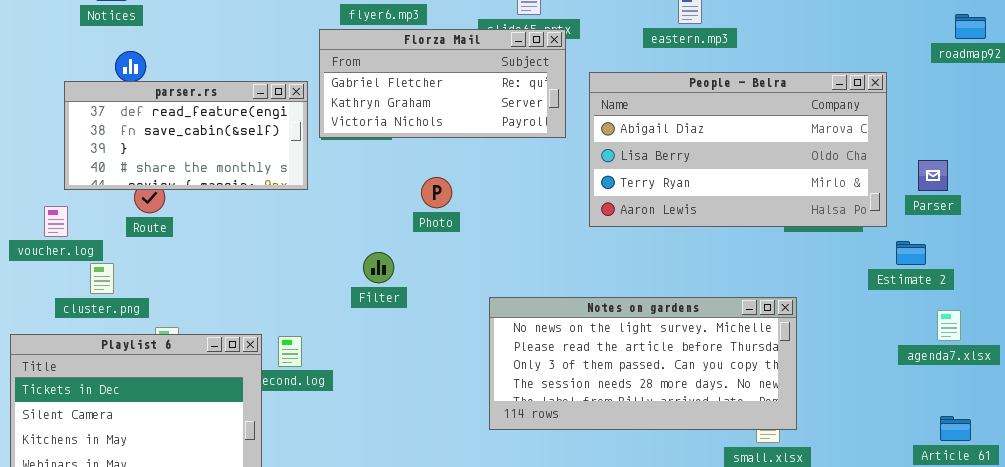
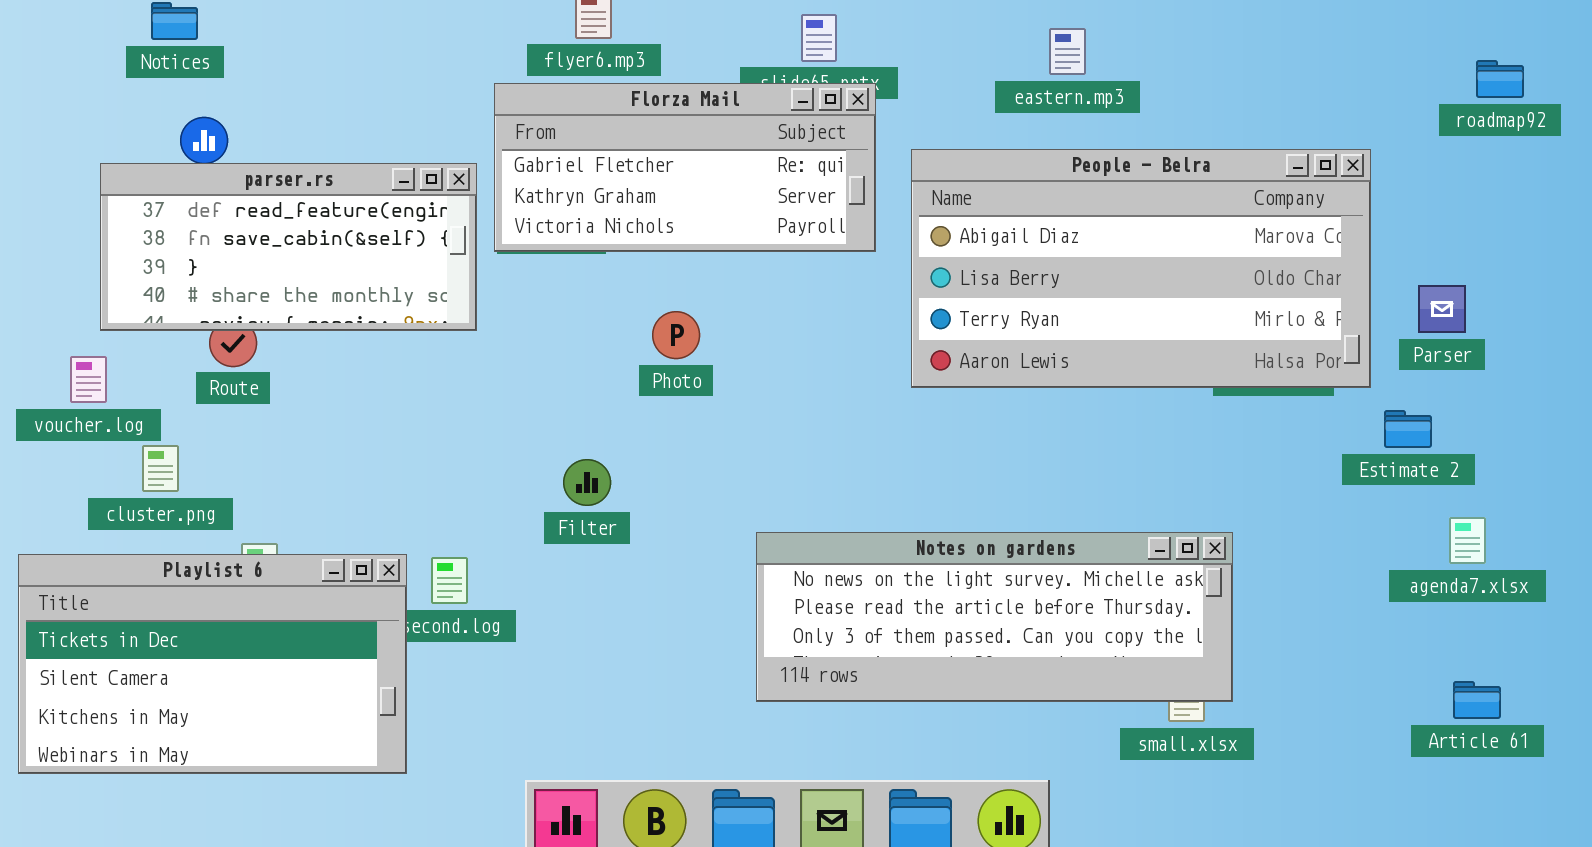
Filter: [363,252,394,283] -> [563,459,611,506], moved
Notes on gardens: [489,297,797,430] -> [756,532,1233,702], resized

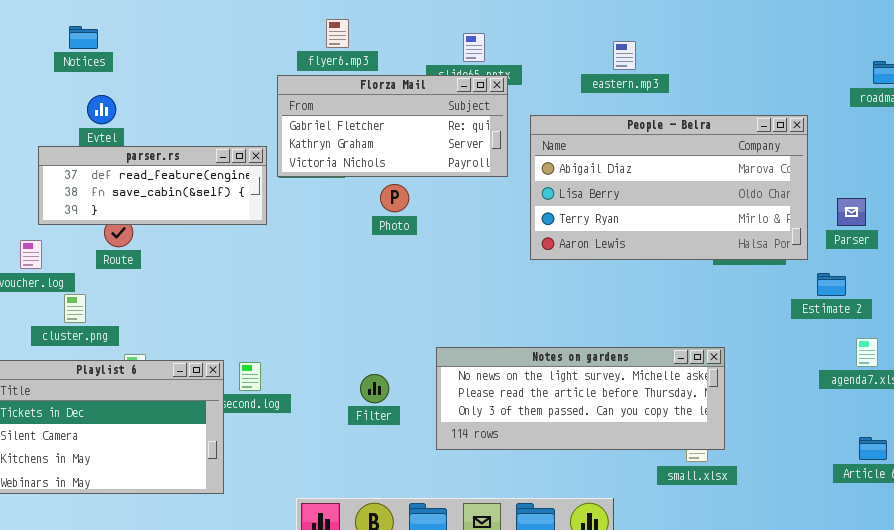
parser.rs: [100,163,477,331] -> [38,146,267,225], resized
Photo: [652,311,700,359] -> [380,184,409,212], moved
Filter: [563,459,611,506] -> [360,374,389,403], moved

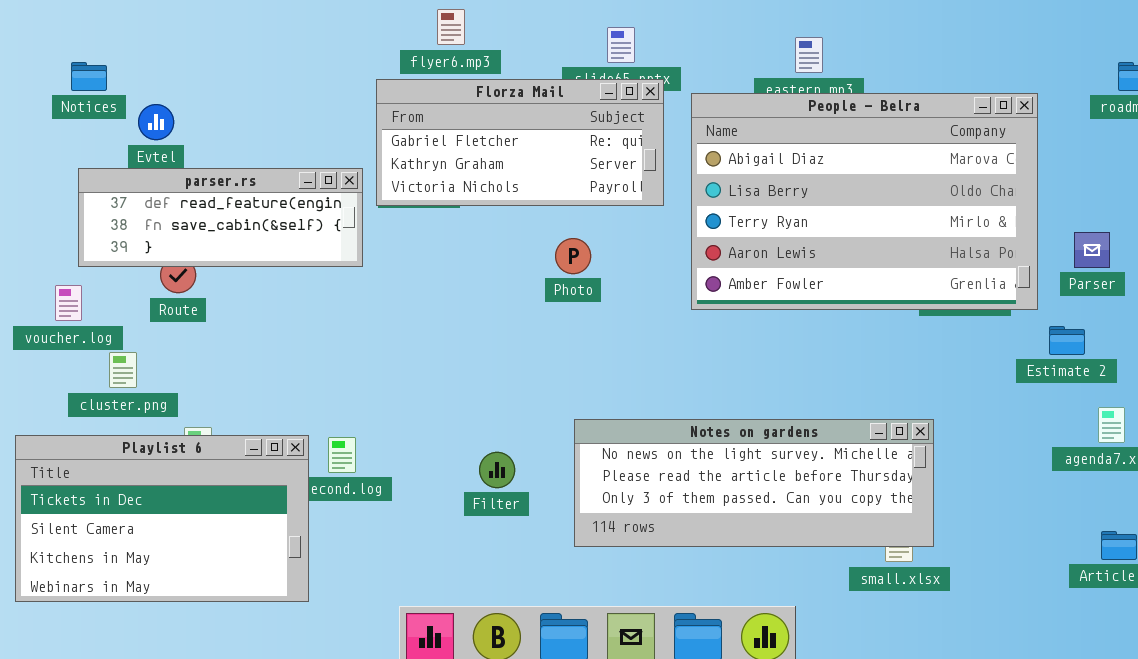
Notices: [69,26,98,49] -> [71,62,107,91], moved
People - Belra: [530,115,808,260] -> [691,93,1038,310], resized
Photo: [380,184,409,212] -> [555,238,591,274], moved

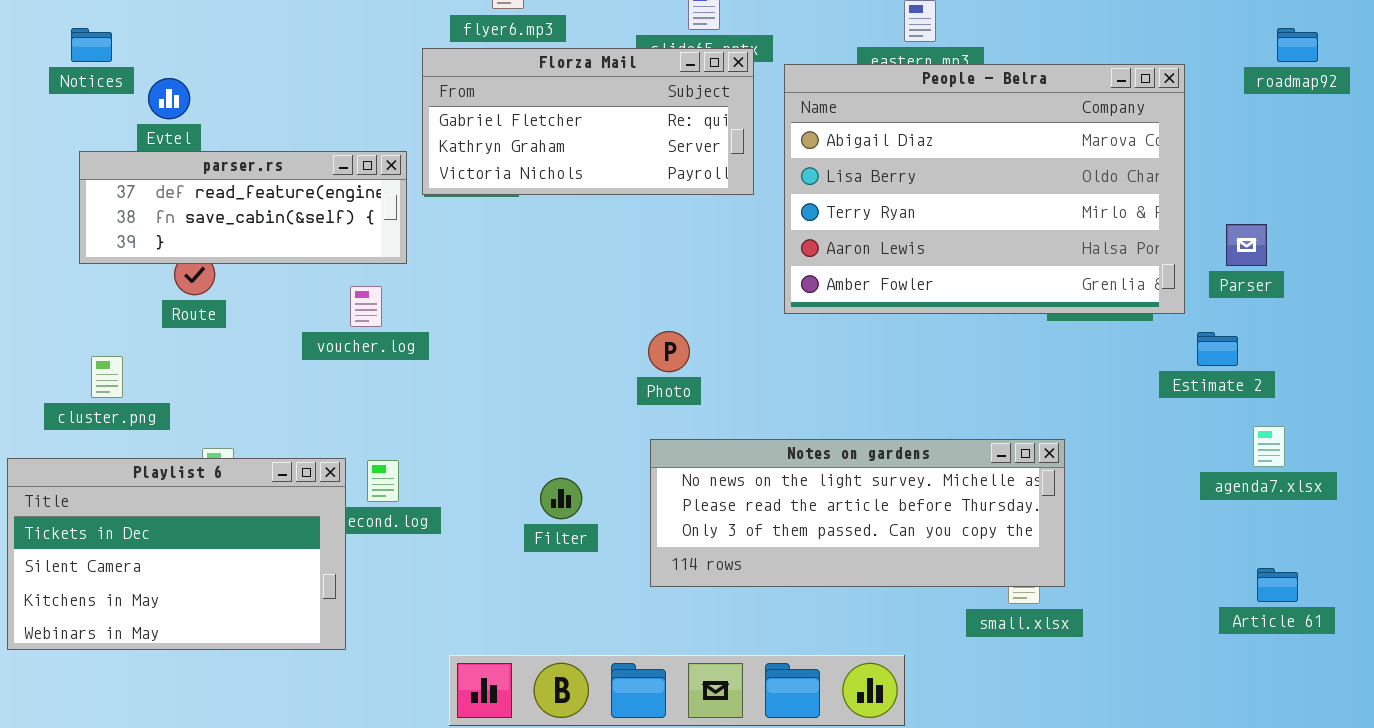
Photo: [555,238,591,274] -> [648,331,690,372], moved
voucher.log: [55,285,82,321] -> [350,286,382,327], moved
cluster.png: [109,352,137,388] -> [91,356,123,398], moved

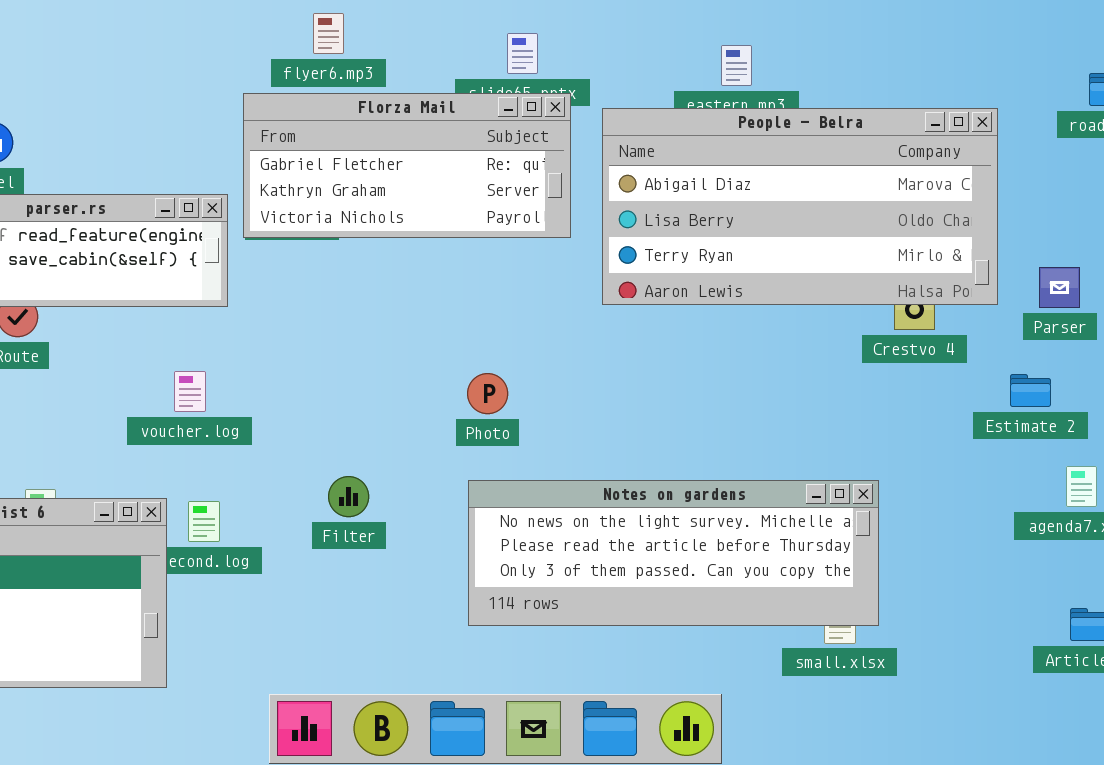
People - Belra: [784,64,1185,314] -> [602,108,998,305], resized
voucher.log: [350,286,382,327] -> [174,371,206,412], moved
Filter: [540,478,582,519] -> [328,476,369,517], moved

